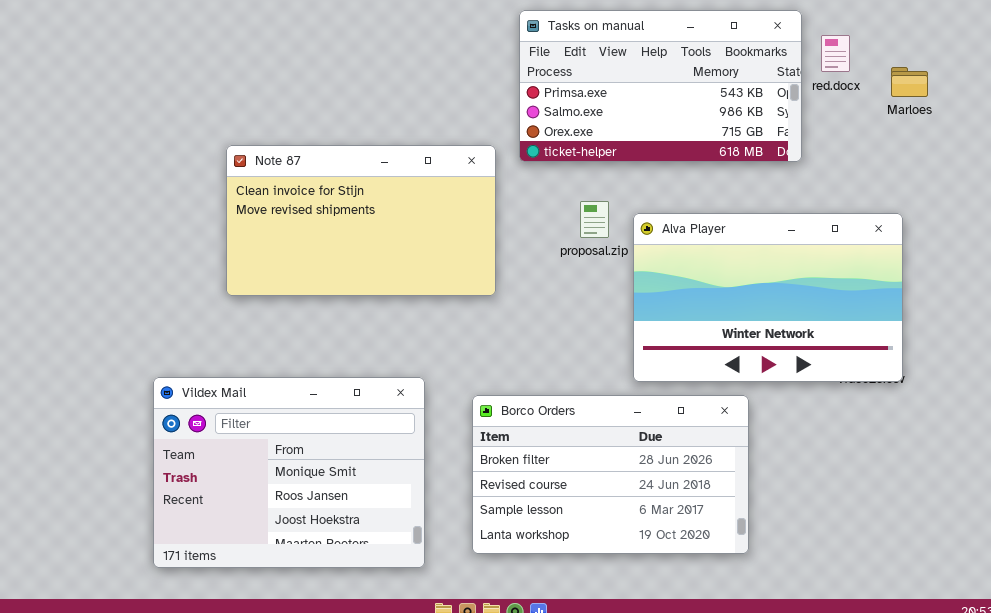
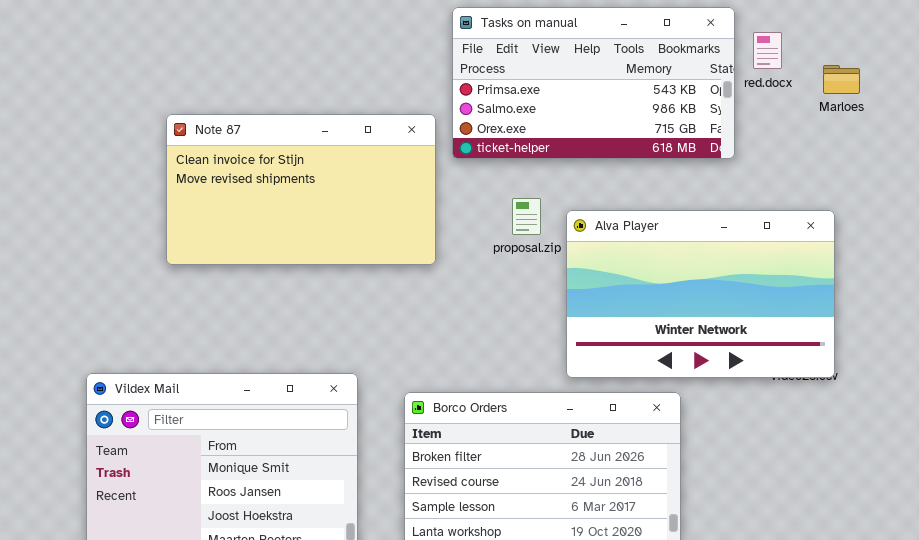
Note 87: [226,145,496,296] -> [166,114,436,265], moved

